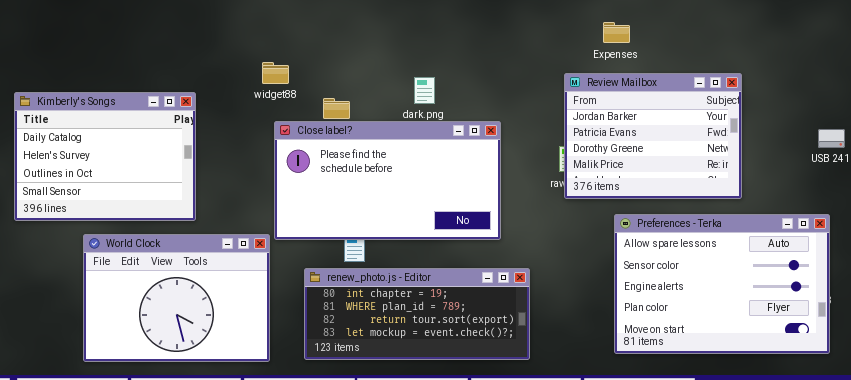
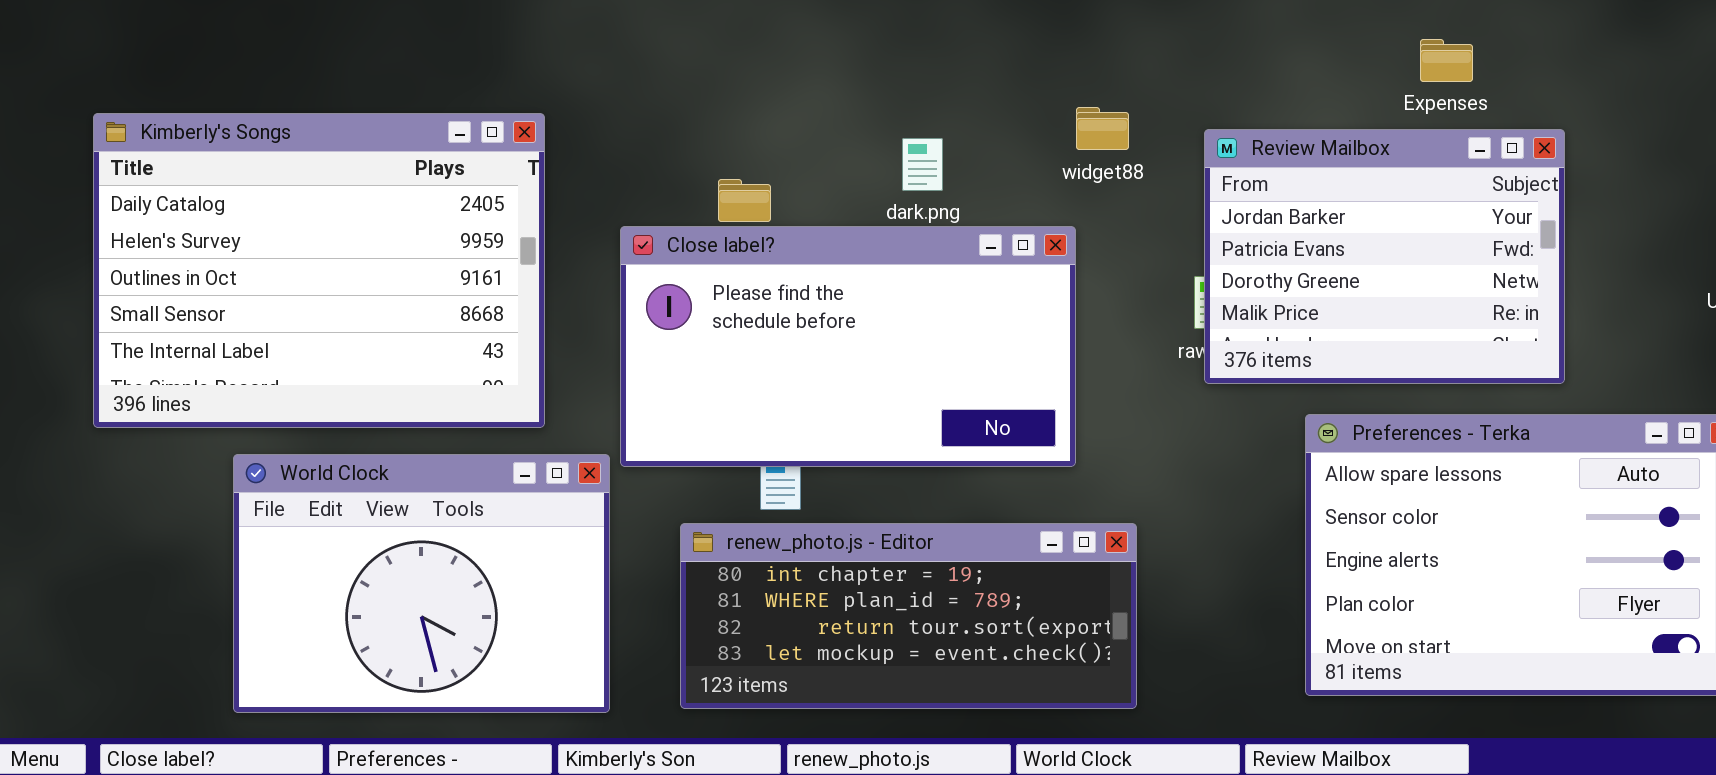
Expenses: [603,22,630,43] -> [1420,39,1473,82], moved
widget88: [262,62,289,84] -> [1076,107,1129,150], moved
Kimberly's Songs: [14,92,196,221] -> [93,113,545,428], resized

